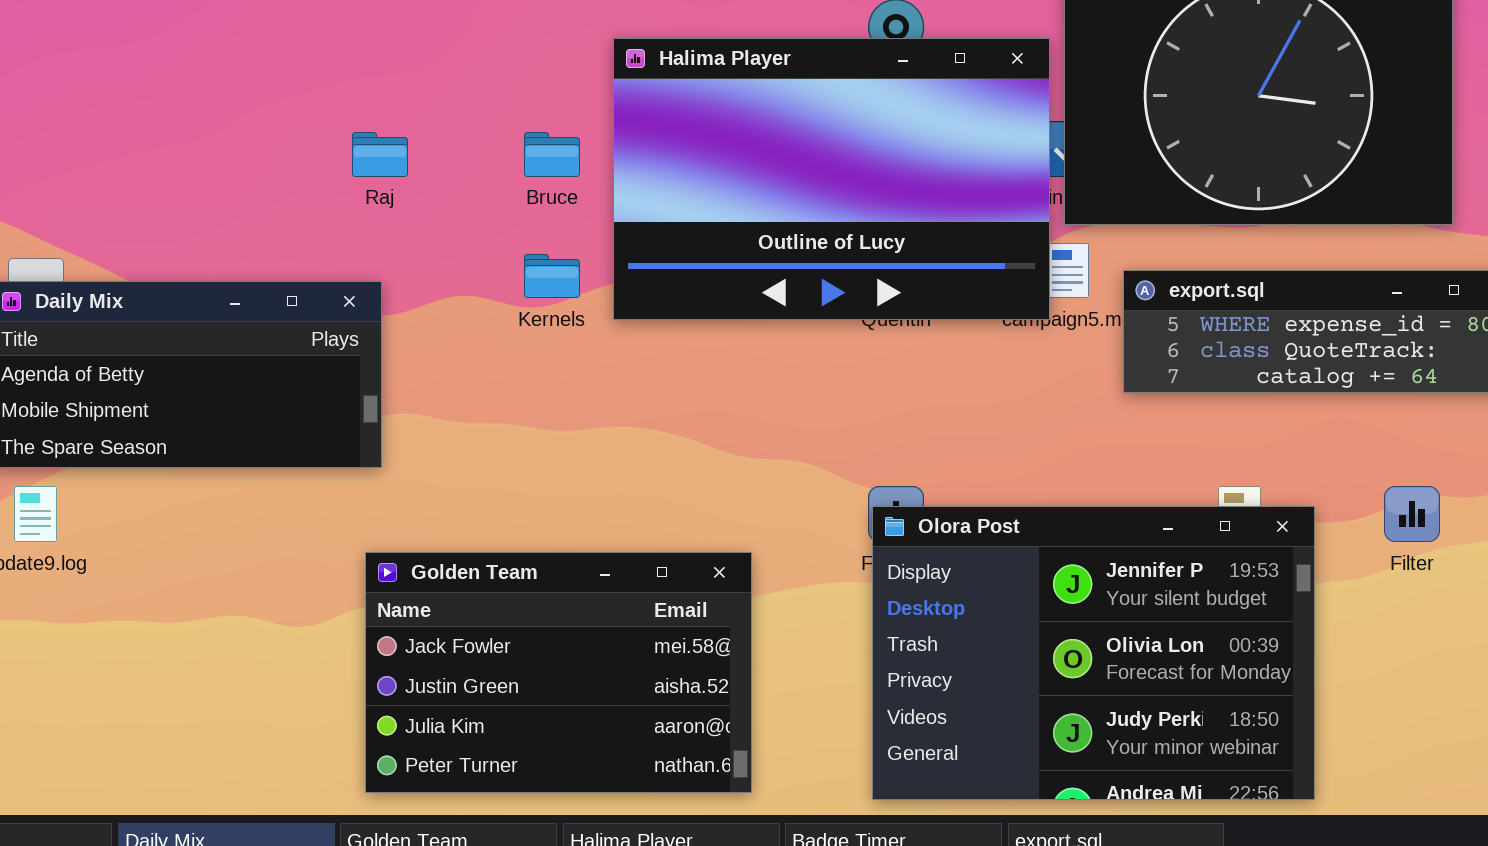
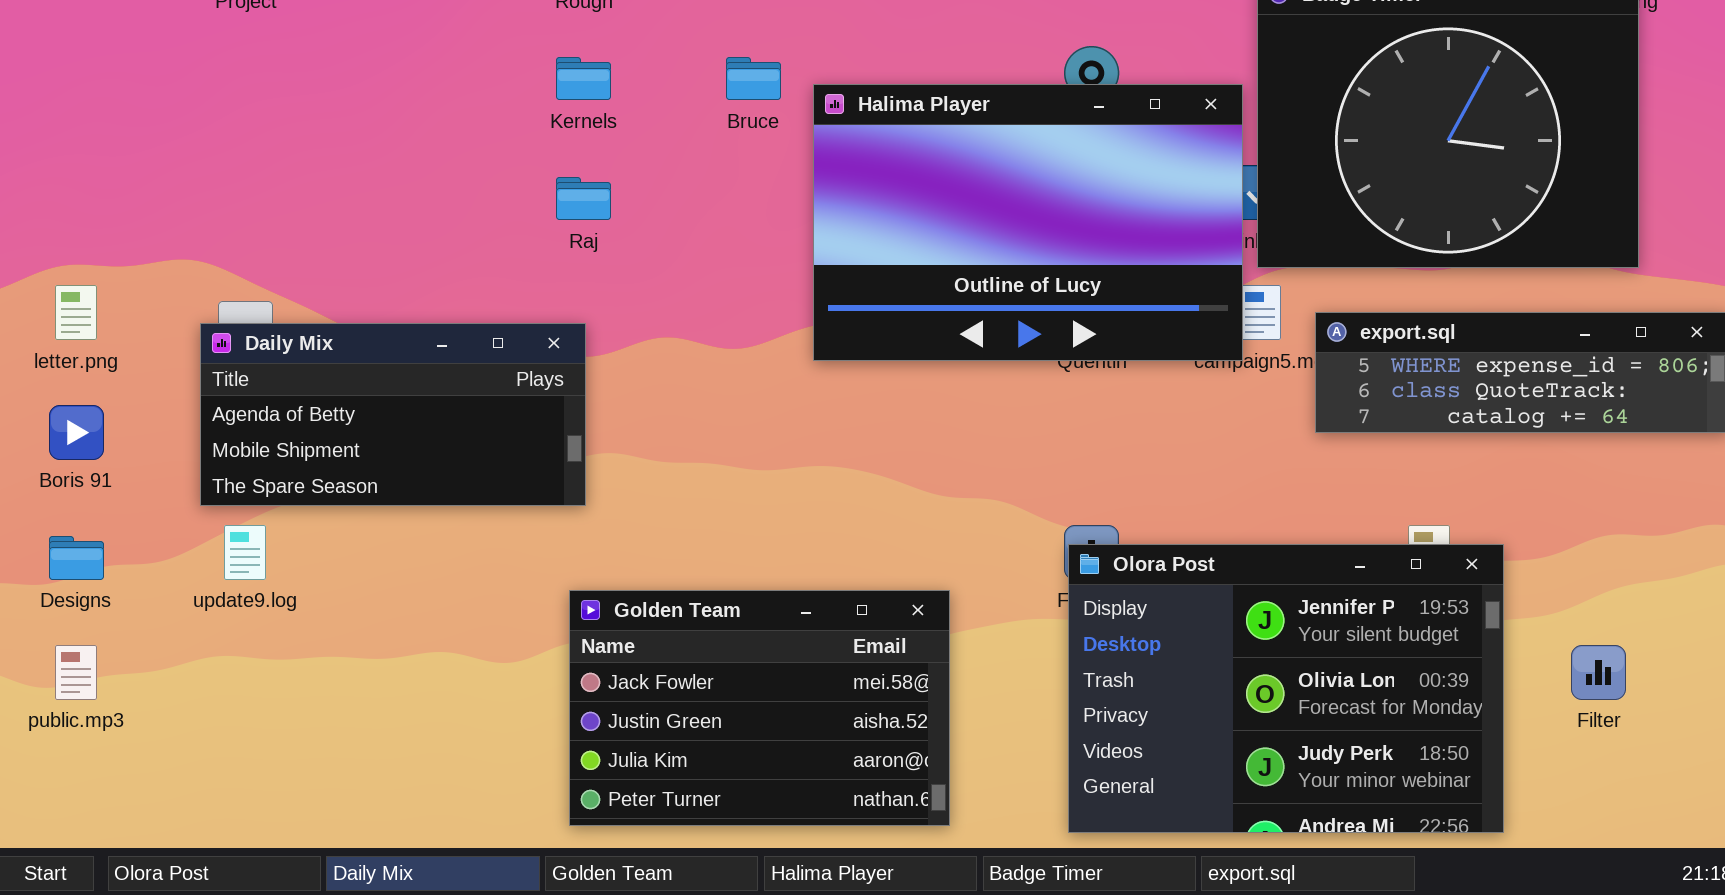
Bruce: [524,132,580,177] -> [726,57,781,100], moved
Kernels: [524,254,580,298] -> [556,57,611,100], moved
Filter: [1384,486,1440,542] -> [1571,645,1626,700], moved

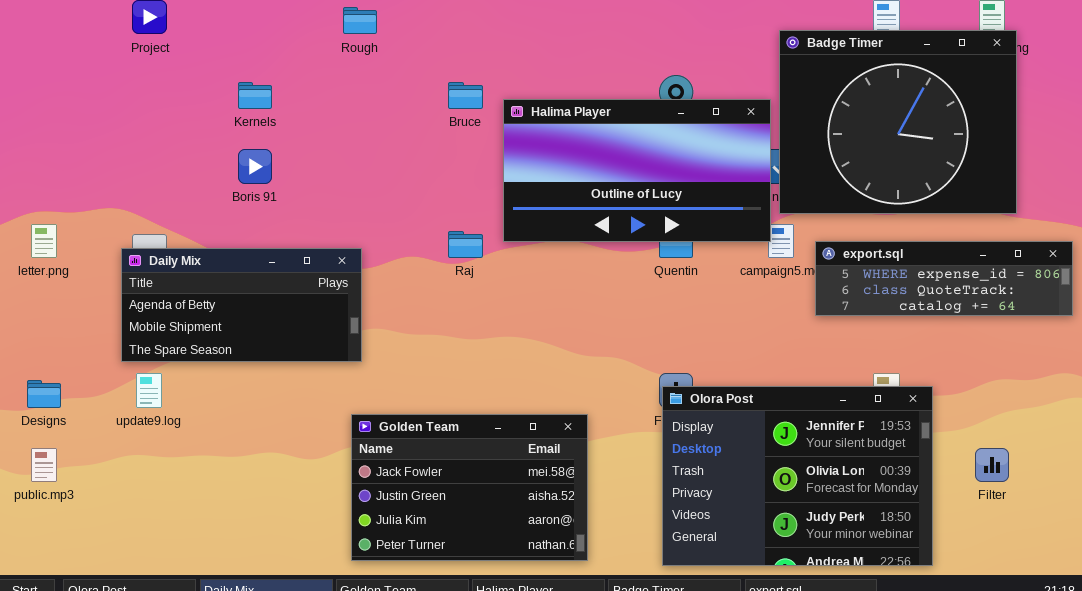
Kernels: [556,57,611,100] -> [238,82,272,109], moved
Halima Player: [813,84,1243,361] -> [503,99,771,242], resized
Raj: [556,177,611,220] -> [448,231,483,258], moved
Boris 91: [49,405,104,460] -> [238,149,272,184], moved

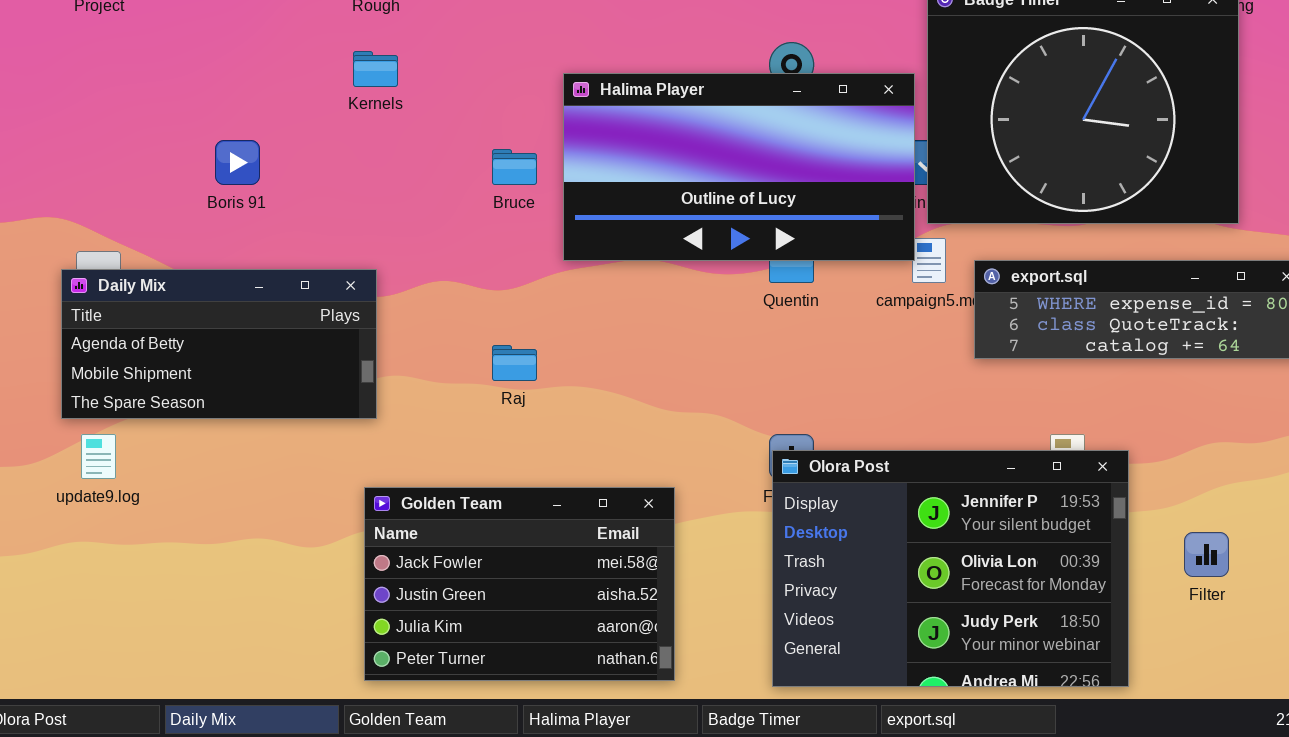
Kernels: [238,82,272,109] -> [353,51,398,87], moved
Bruce: [448,82,483,109] -> [492,149,537,185], moved
Raj: [448,231,483,258] -> [492,345,537,381], moved

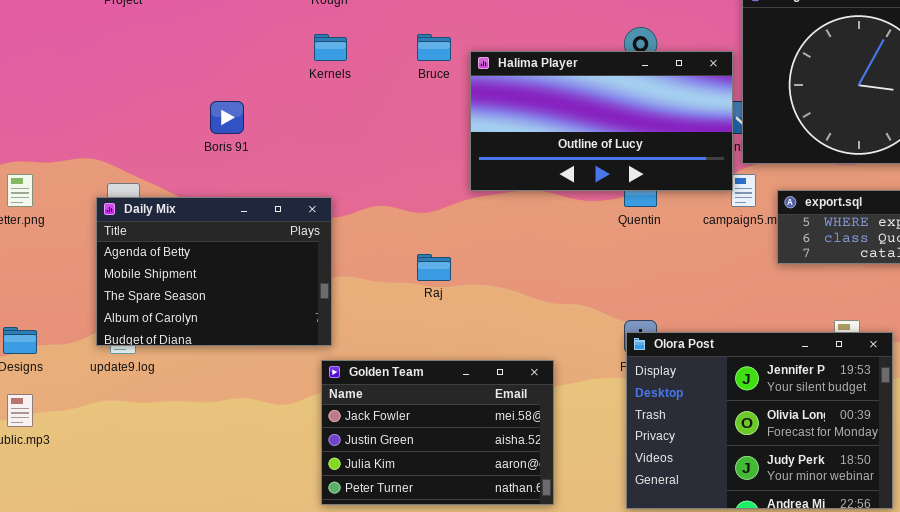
Bruce: [492,149,537,185] -> [417,34,451,61], moved
Daily Mix: [61,269,377,419] -> [96,197,332,346], resized

